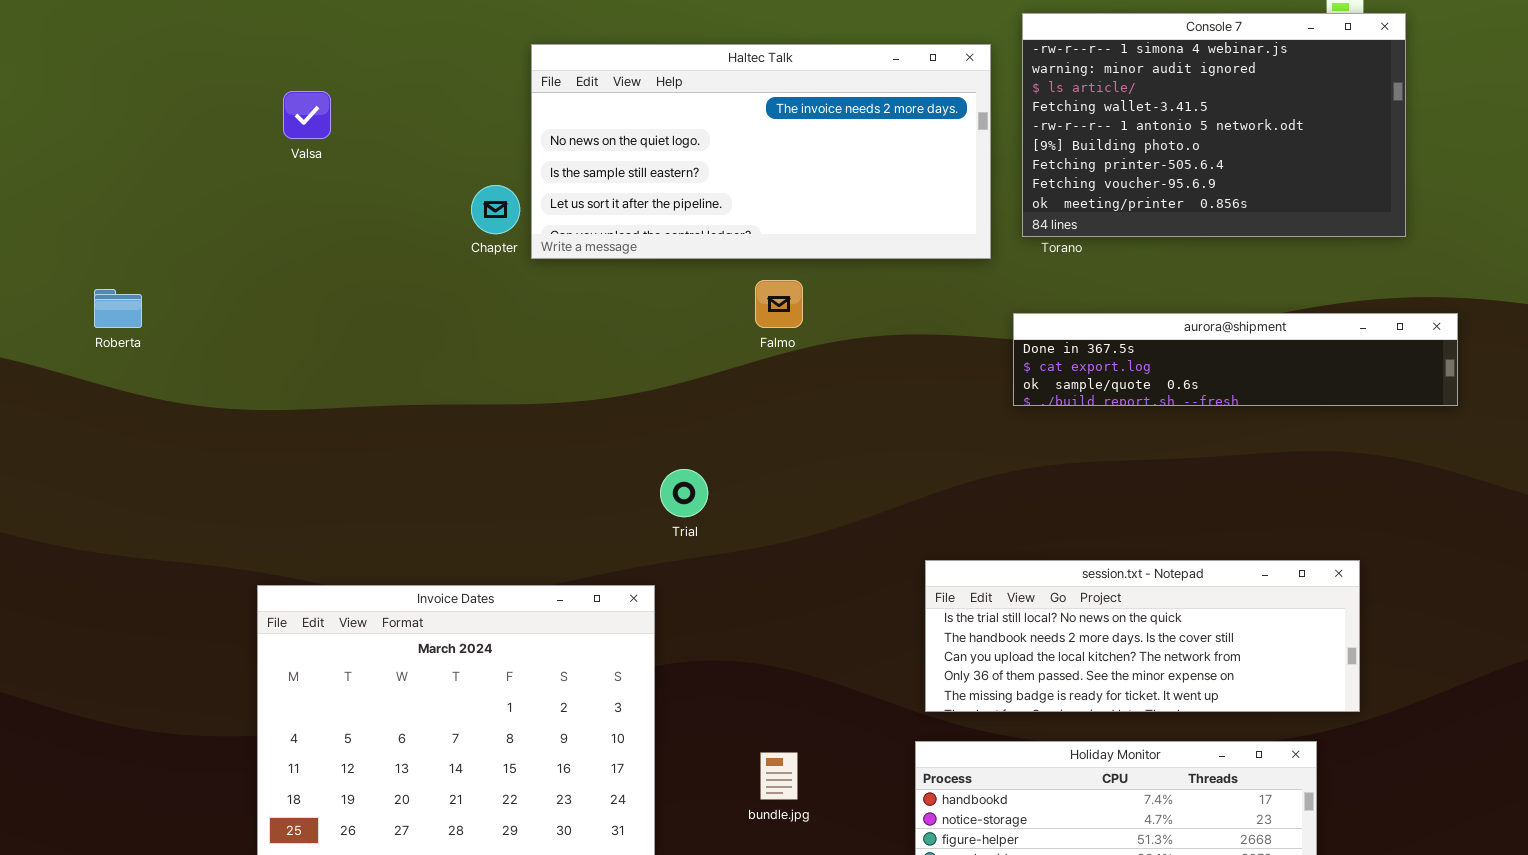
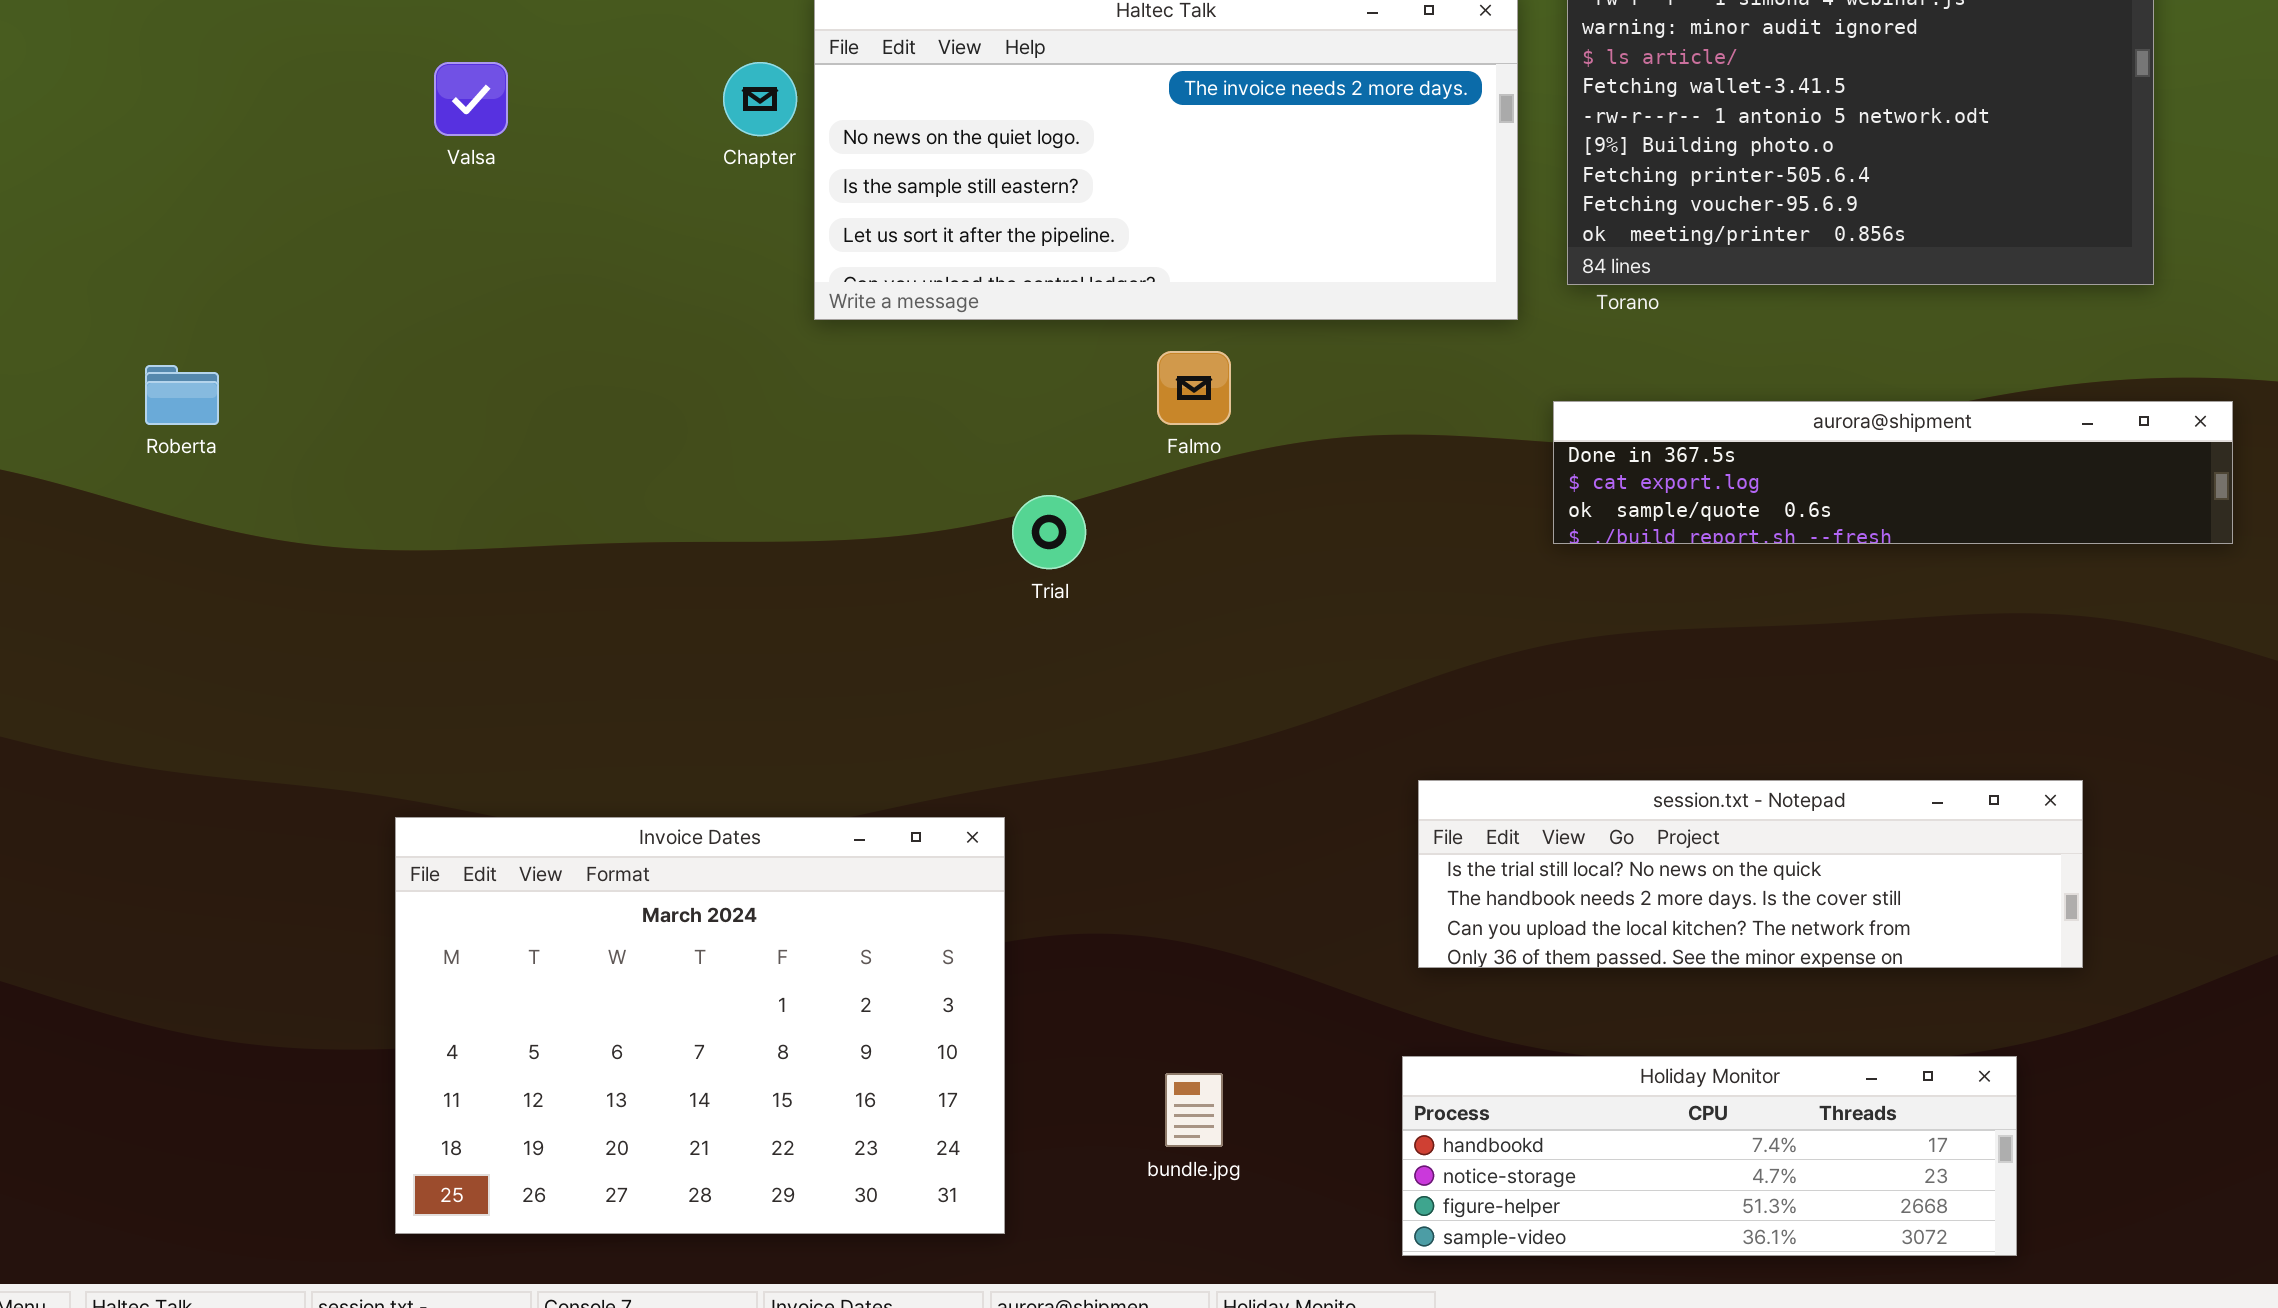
Chapter: [471,185,520,234] -> [723,62,797,136], moved
Trial: [660,469,708,517] -> [1012,495,1086,569], moved
session.txt - Notepad: [925,560,1360,712] -> [1418,780,2083,968], resized

